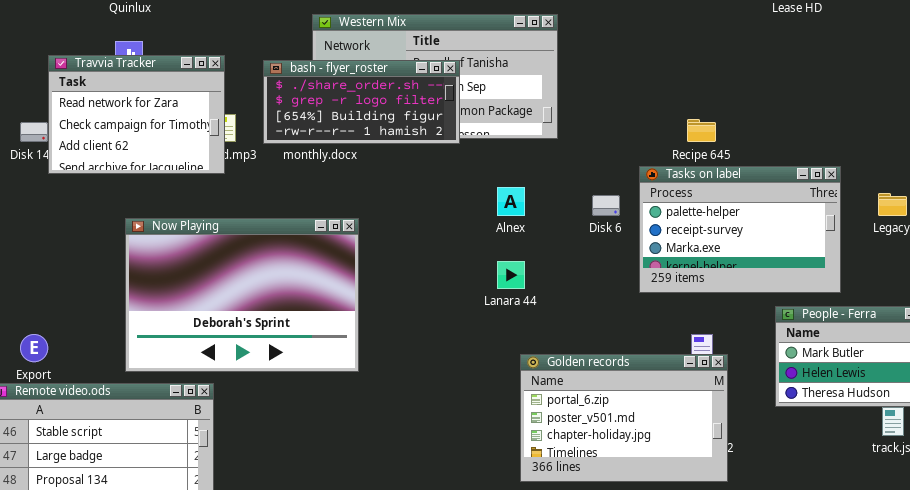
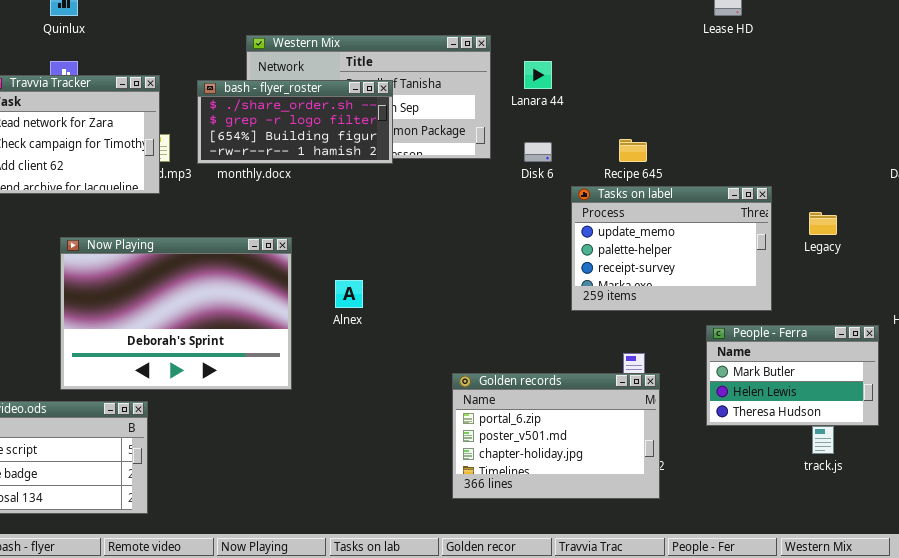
Tasks on label: [639,166,841,293] -> [571,186,772,311], scrolled up 1 row
Alnex: [497,187,525,216] -> [335,280,363,308], moved
Disk 6: [592,195,620,216] -> [524,142,552,162], moved
Lanara 44: [497,261,525,289] -> [524,61,552,89], moved

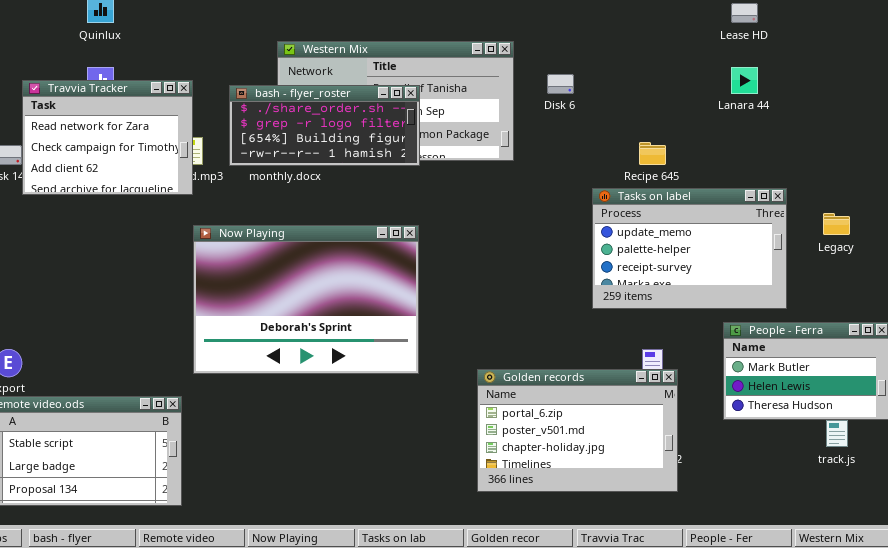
Lanara 44: [524,61,552,89] -> [731,67,758,94], moved
Disk 6: [524,142,552,162] -> [547,74,574,94], moved
Now Playing: [60,237,292,390] -> [193,225,419,374], moved

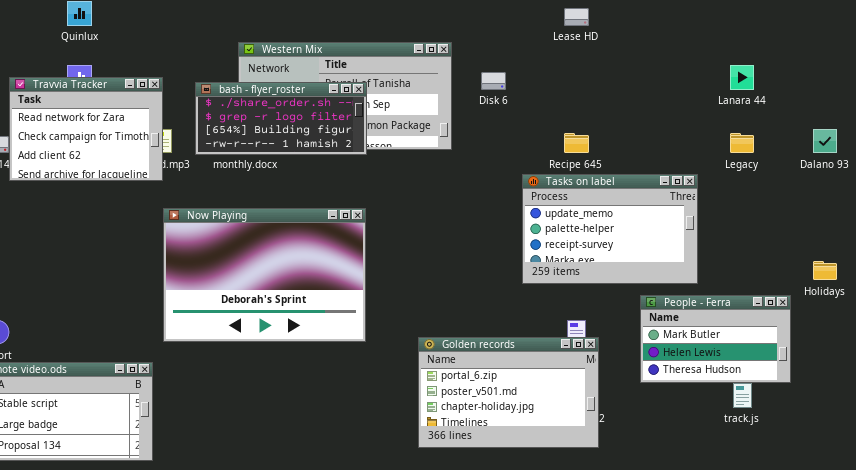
Lease HD: [731,3,758,23] -> [564,8,589,26], moved
Lanara 44: [731,67,758,94] -> [730,65,754,90], moved
Legacy: [823,213,850,235] -> [730,133,754,153], moved

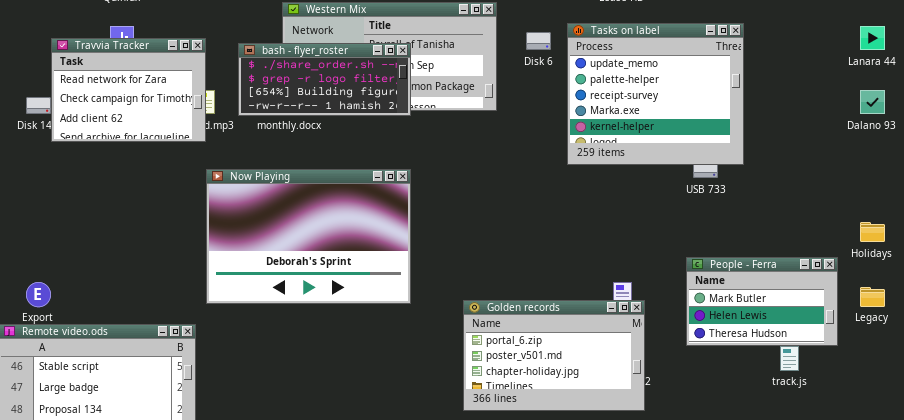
Lanara 44: [730,65,754,90] -> [860,26,885,50], moved
Legacy: [730,133,754,153] -> [860,287,885,307], moved
Tasks on label: [522,174,698,284] -> [567,23,744,165], moved, resized

